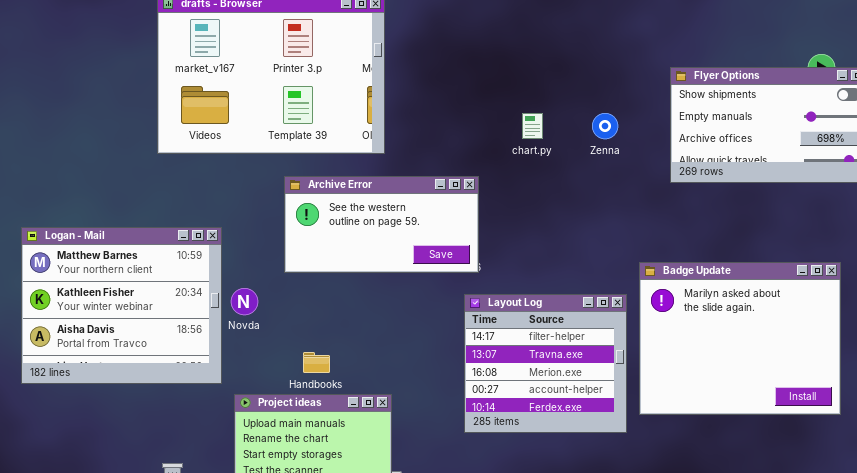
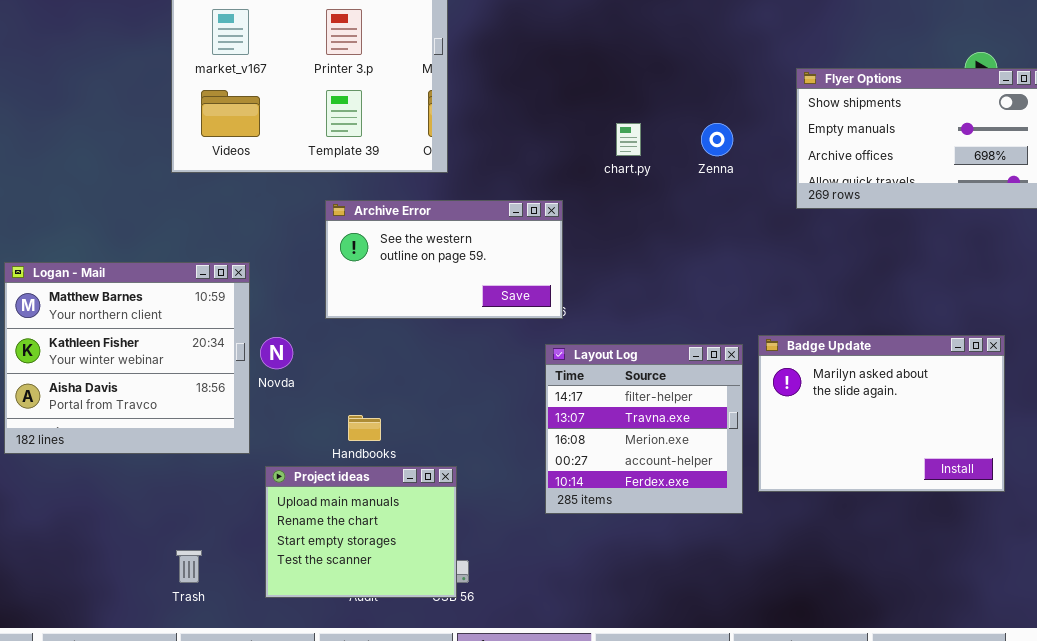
Badge Update: [639,262,841,415] -> [758,335,1005,492], resized

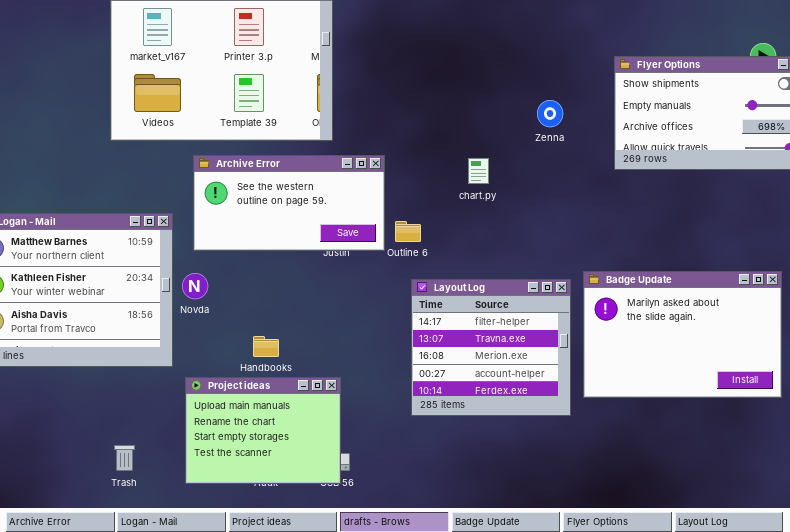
chart.py: [616,123,641,156] -> [468,158,489,184], moved
Archive Error: [325,200,563,319] -> [193,155,385,251], moved

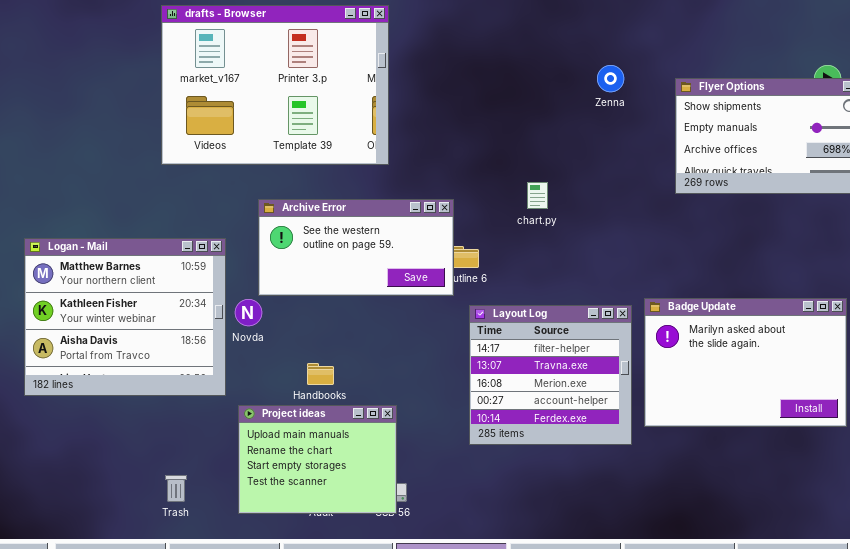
Zenna: [537,100,563,127] -> [597,65,624,92], moved
Archive Error: [193,155,385,251] -> [258,199,454,296], moved

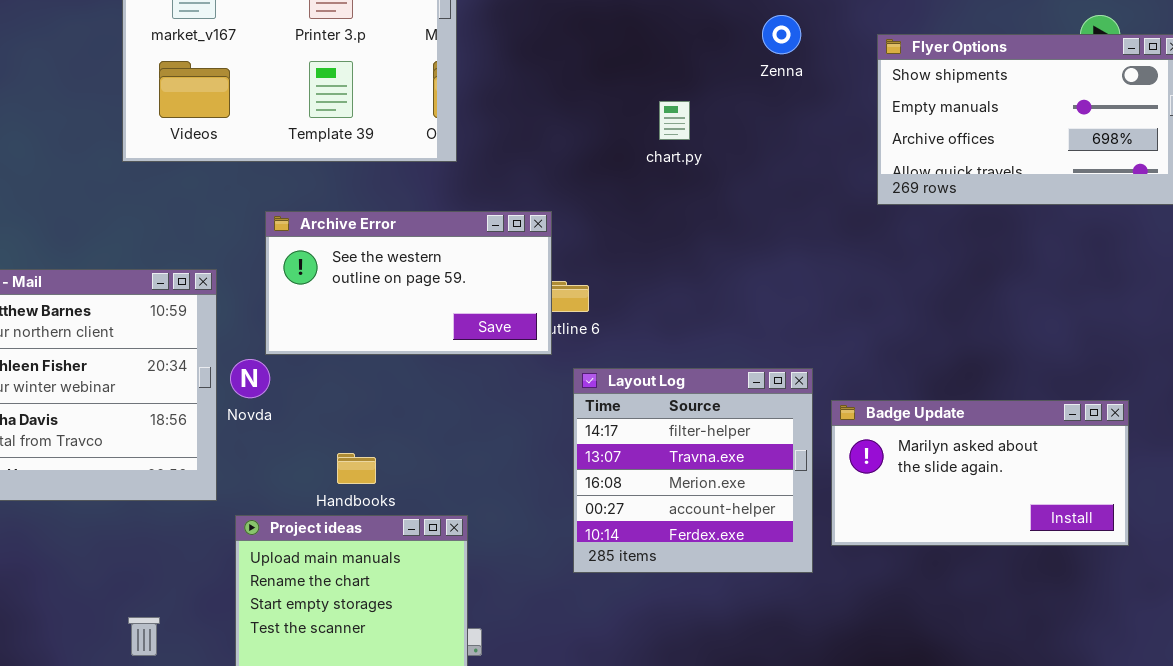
chart.py: [527,182,548,209] -> [659,101,690,140], moved
Badge Update: [644,298,847,427] -> [831,400,1129,546], resized

